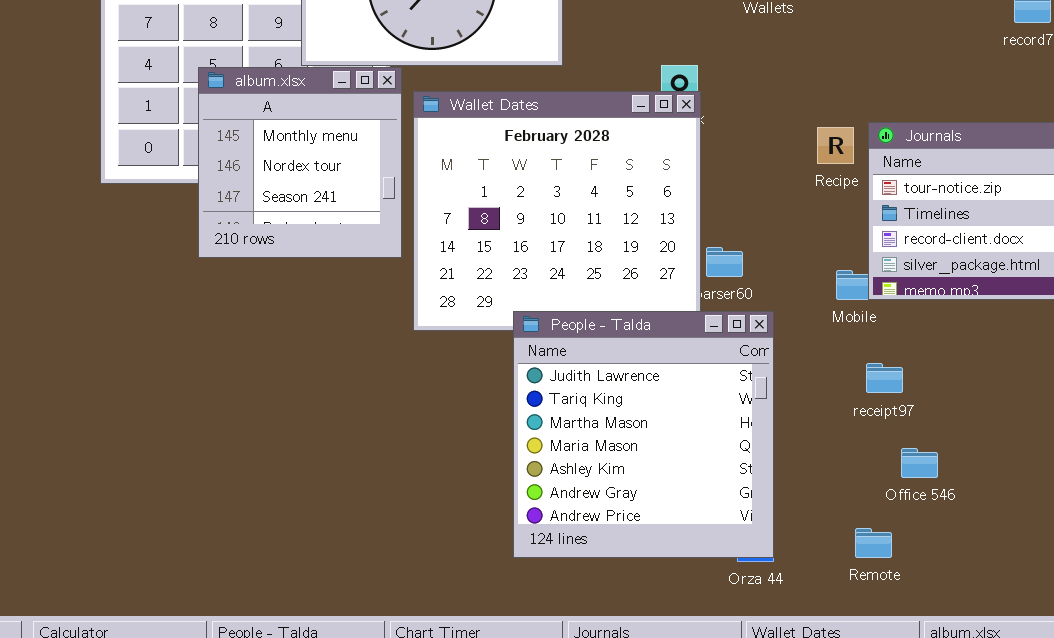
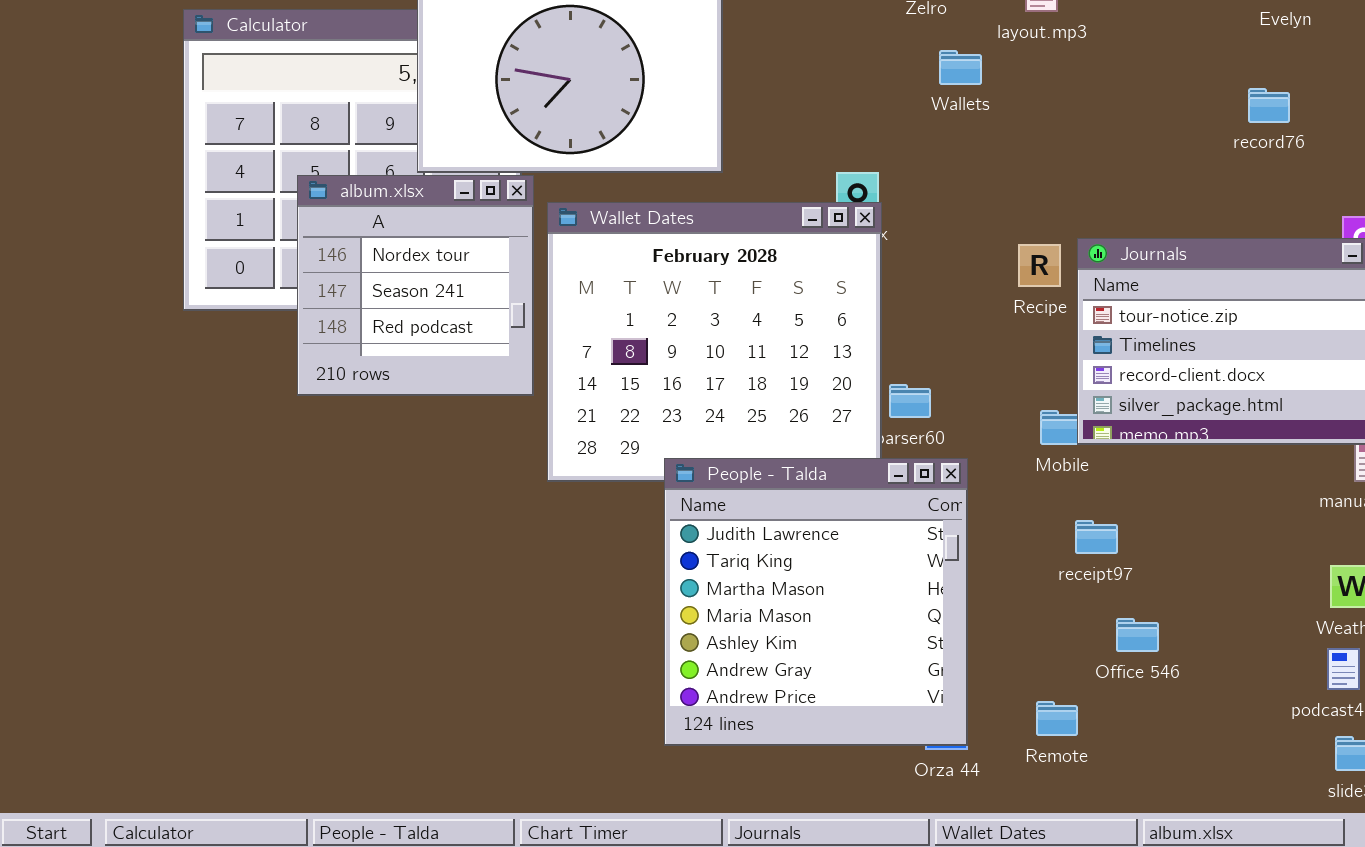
album.xlsx: [198,67,402,258] -> [297,175,534,396], scrolled down 1 row
Remote: [855,528,892,558] -> [1036,701,1078,736], moved

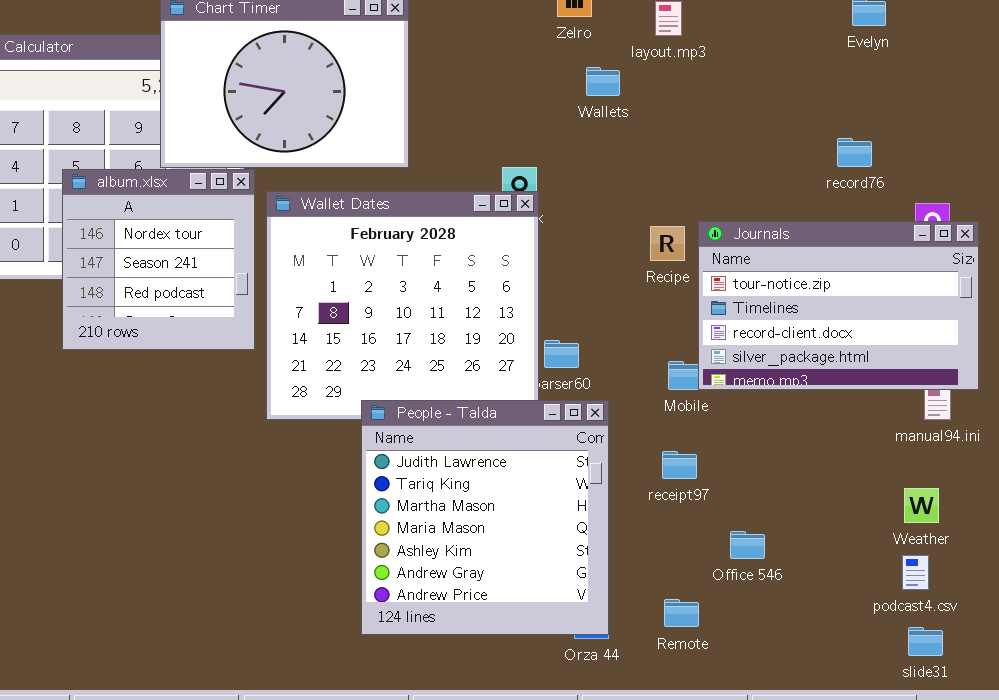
record76: [1248,88,1290,123] -> [837,138,872,167], moved
receipt97: [1075,520,1118,554] -> [662,451,697,479], moved

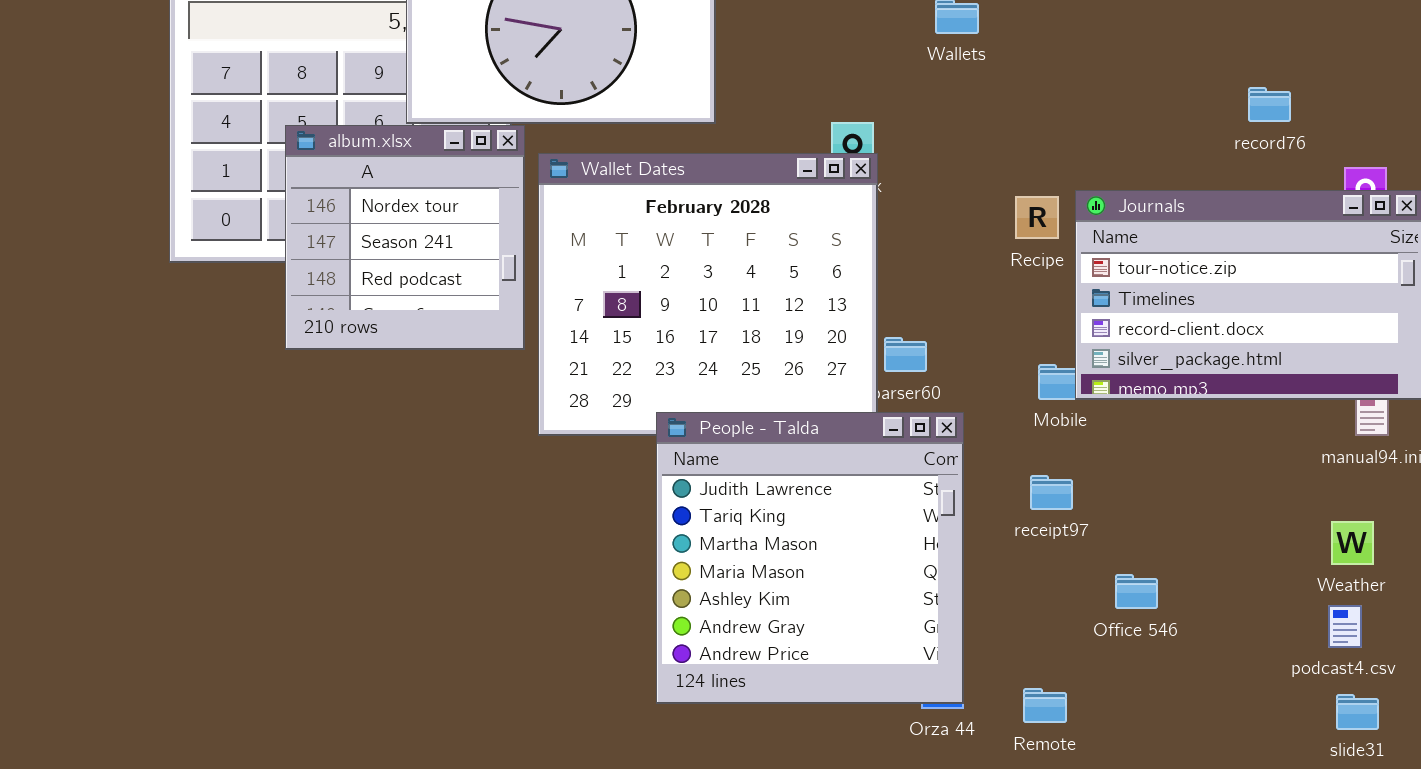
Remote: [664,599,699,627] -> [1023,688,1067,723], moved

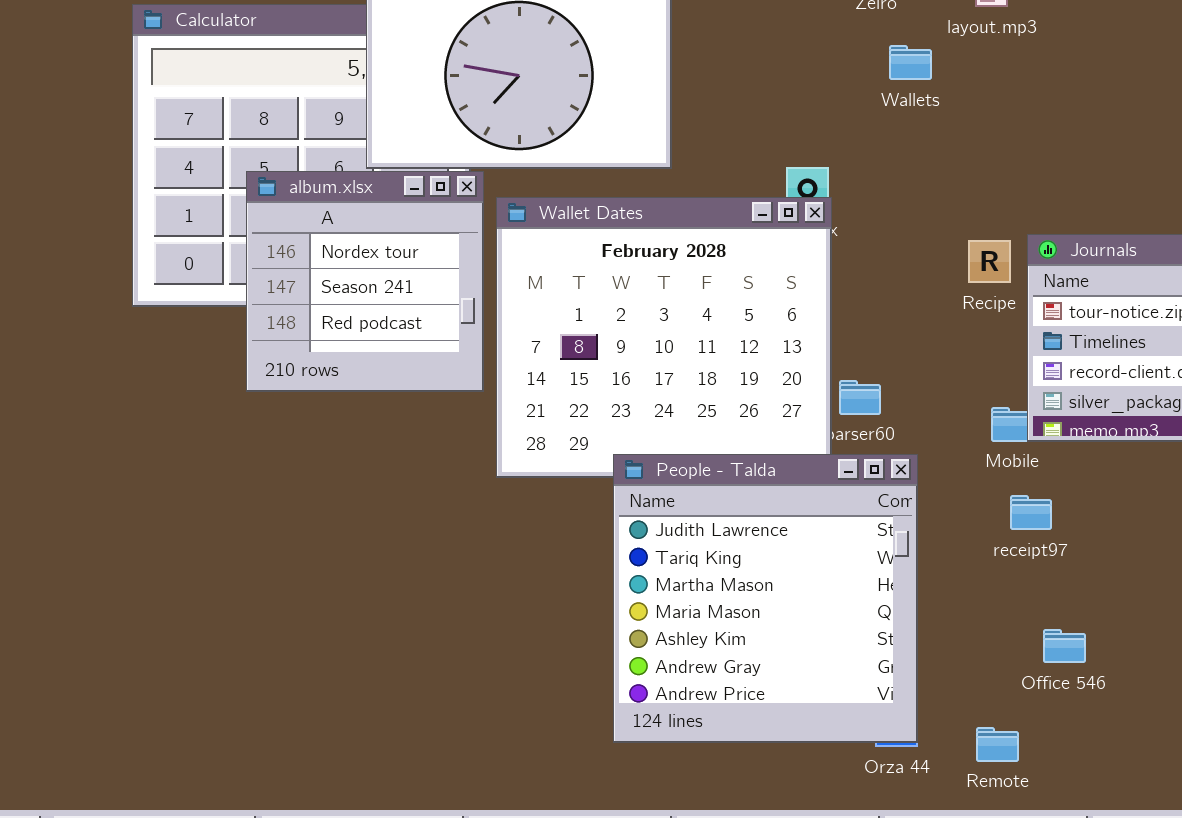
receipt97: [1030,475,1073,510] -> [1010,495,1052,530], moved
Office 546: [1115,574,1158,609] -> [1043,629,1086,663], moved

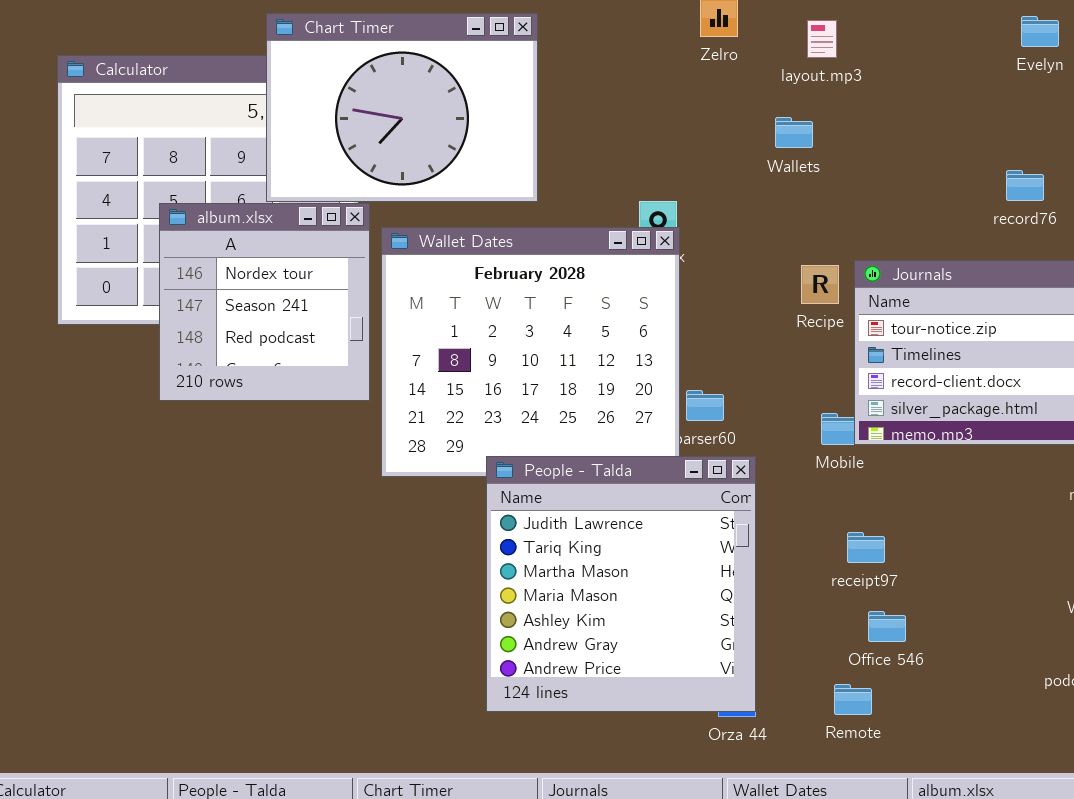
Wallets: [889,45,932,80] -> [775,117,813,148], moved
receipt97: [1010,495,1052,530] -> [847,532,885,563], moved
Remote: [976,727,1019,762] -> [834,684,872,715], moved

